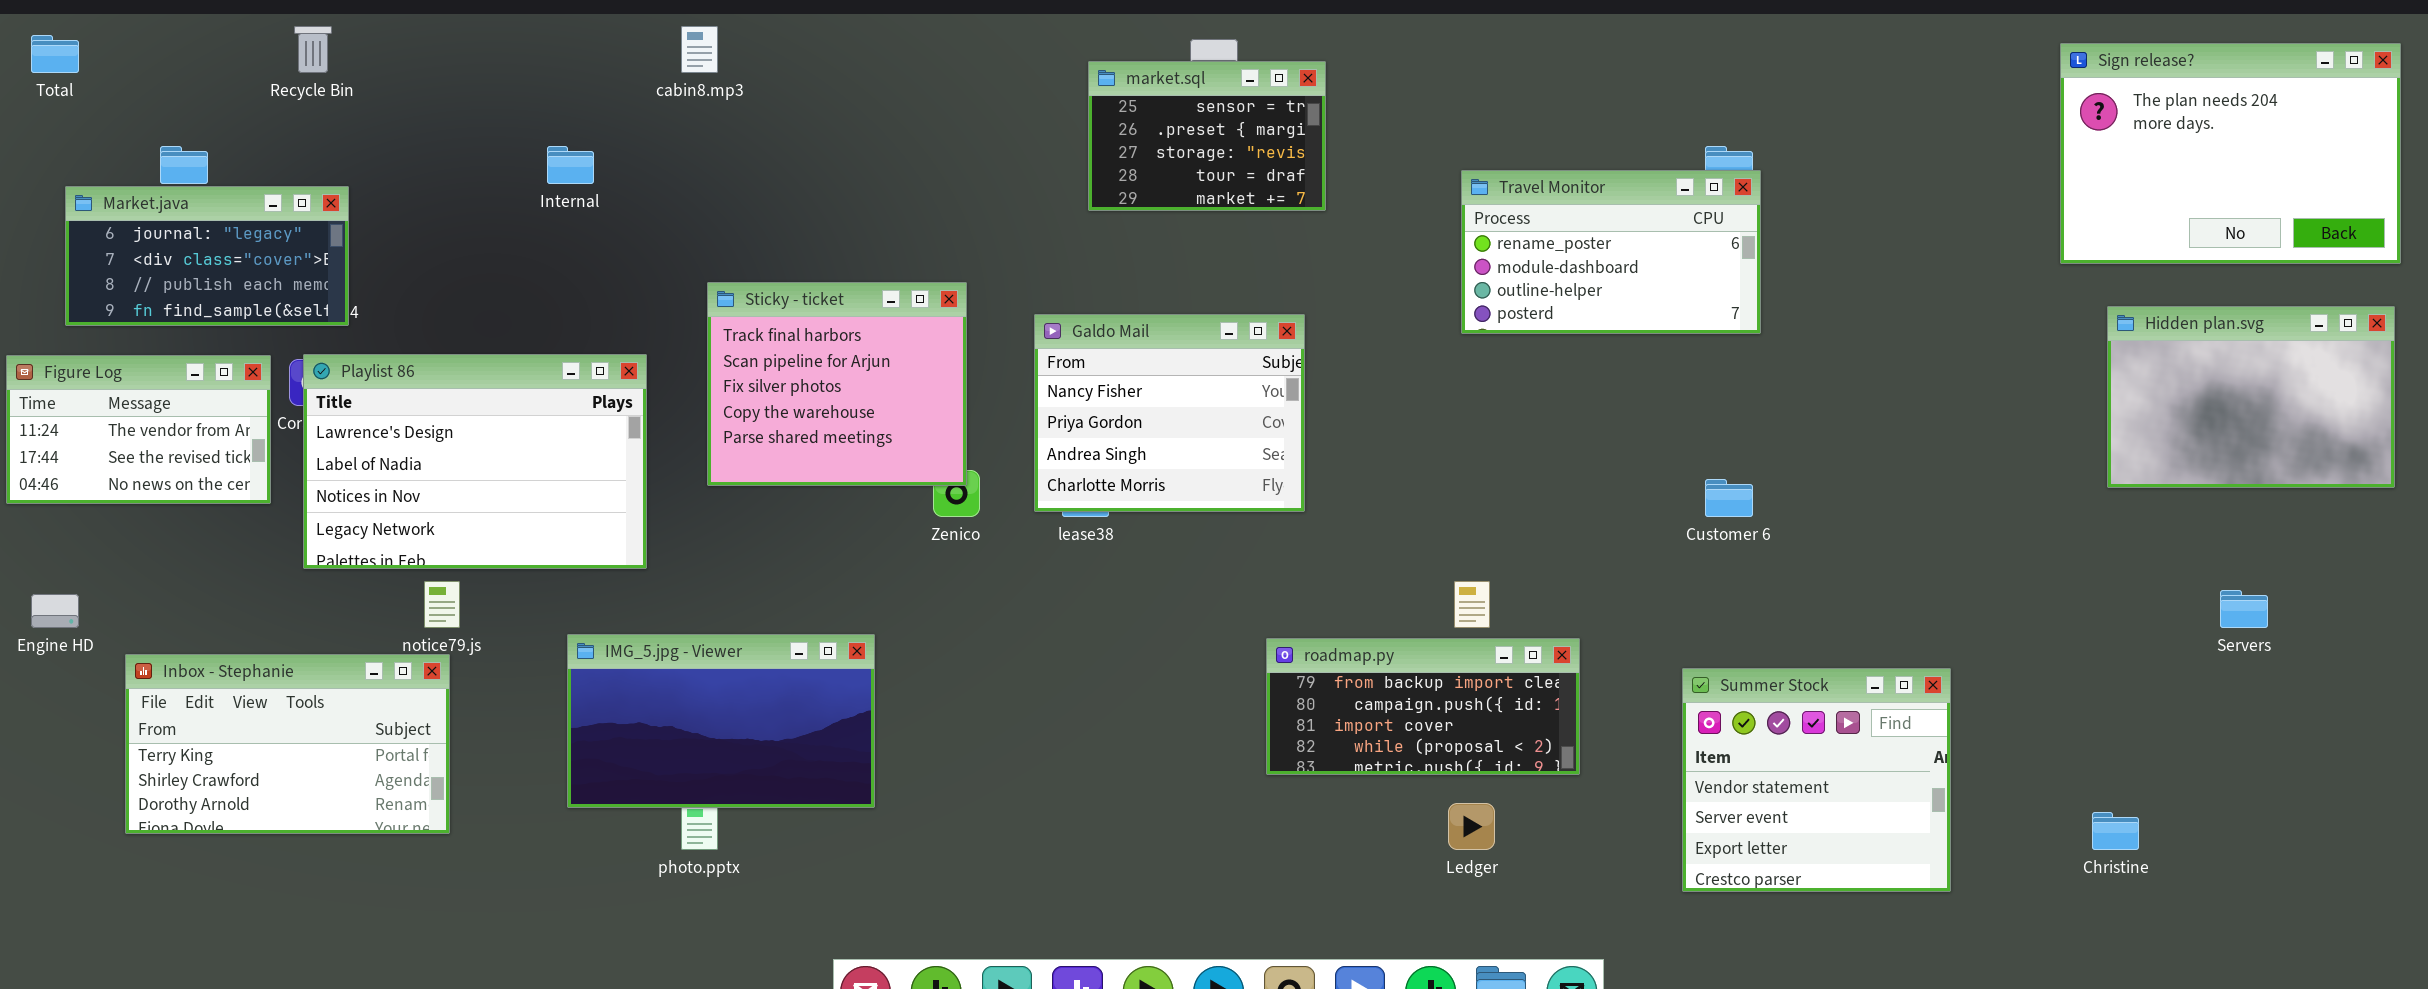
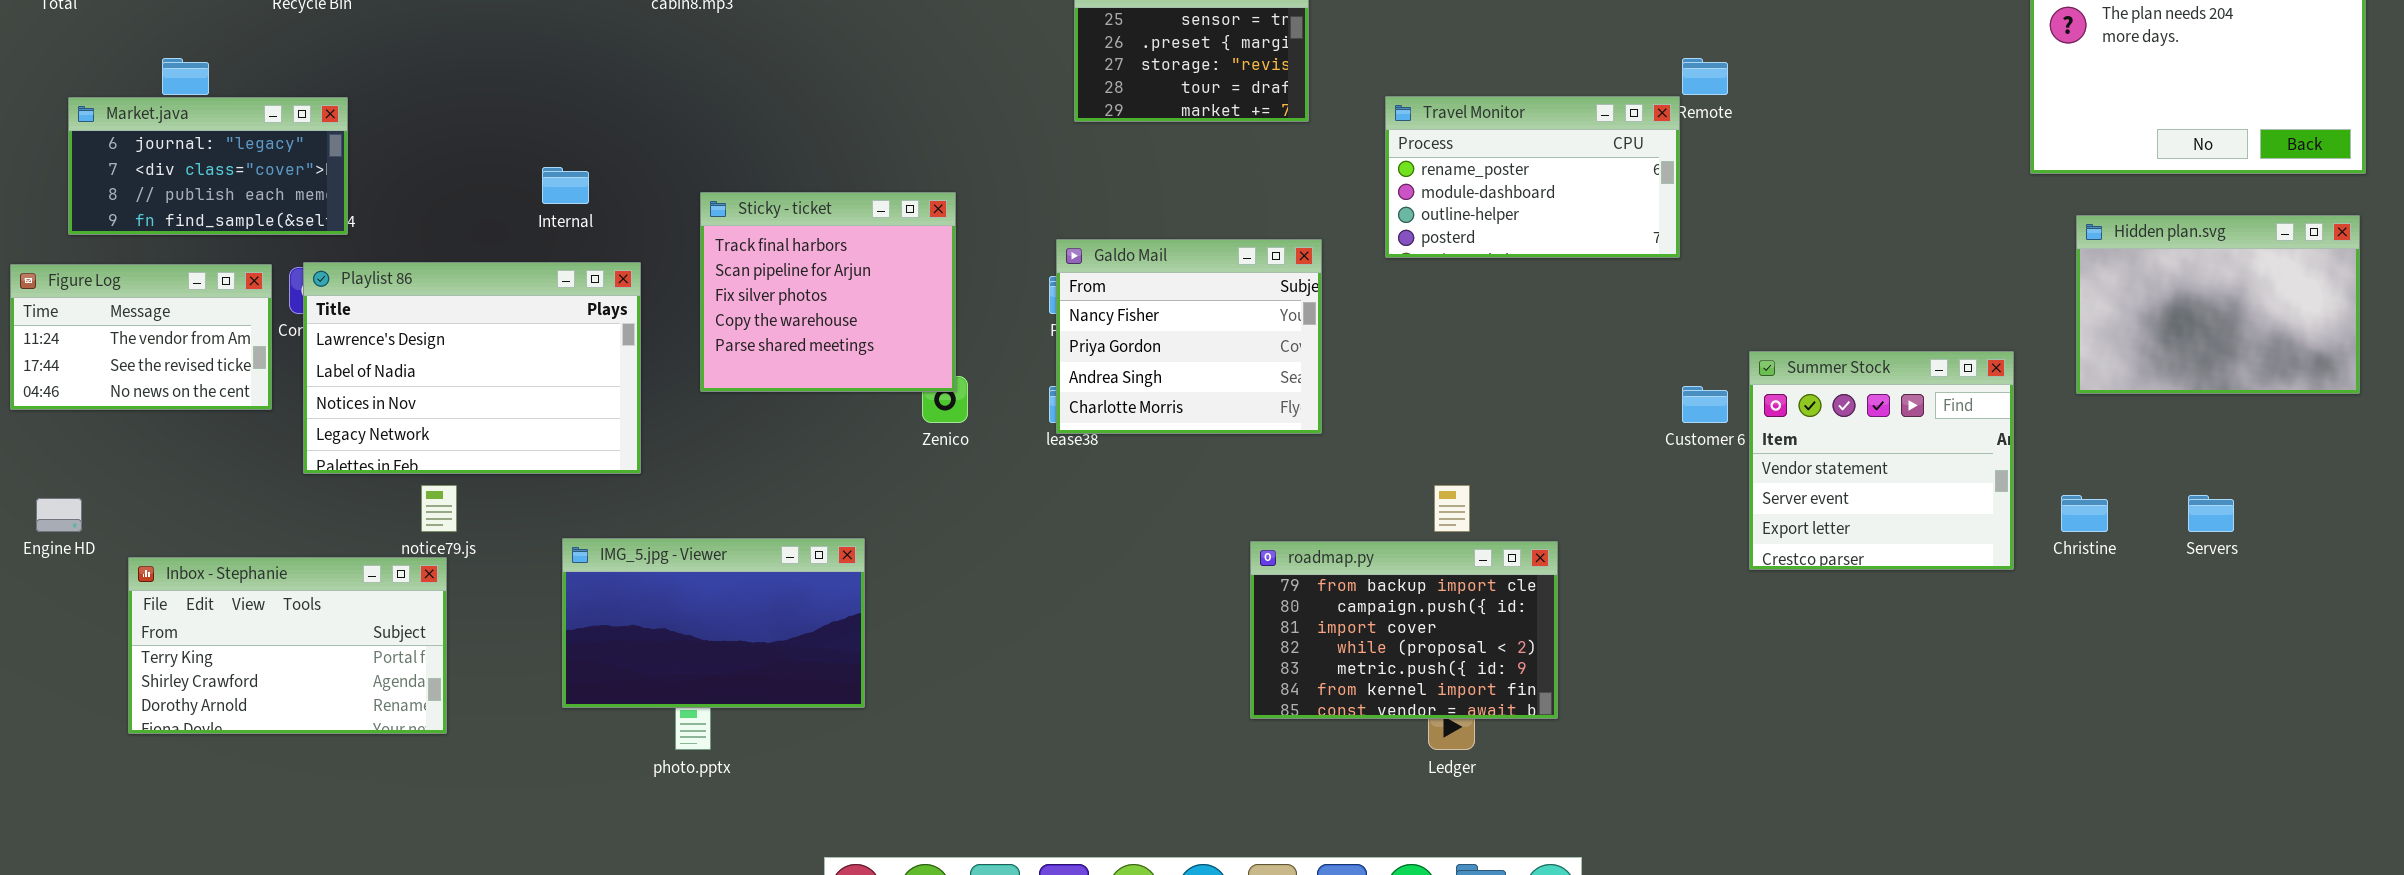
Internal: [547,146,594,184] -> [542,167,589,204], moved
Travel Monitor: [1461,170,1761,334] -> [1385,96,1680,258], moved
Galdo Mail: [1034,314,1305,512] -> [1056,239,1322,434], moved
roadmap.py: [1266,638,1580,775] -> [1250,541,1558,719], resized
Summer Stock: [1682,668,1951,892] -> [1749,351,2014,570], moved
Christine: [2092,812,2139,850] -> [2061,495,2108,532], moved

